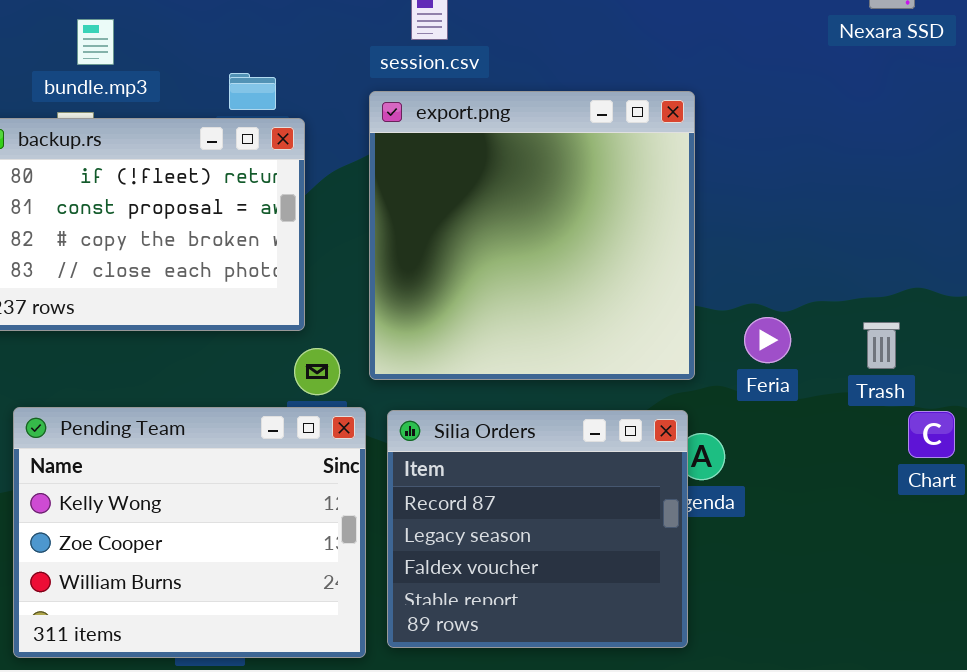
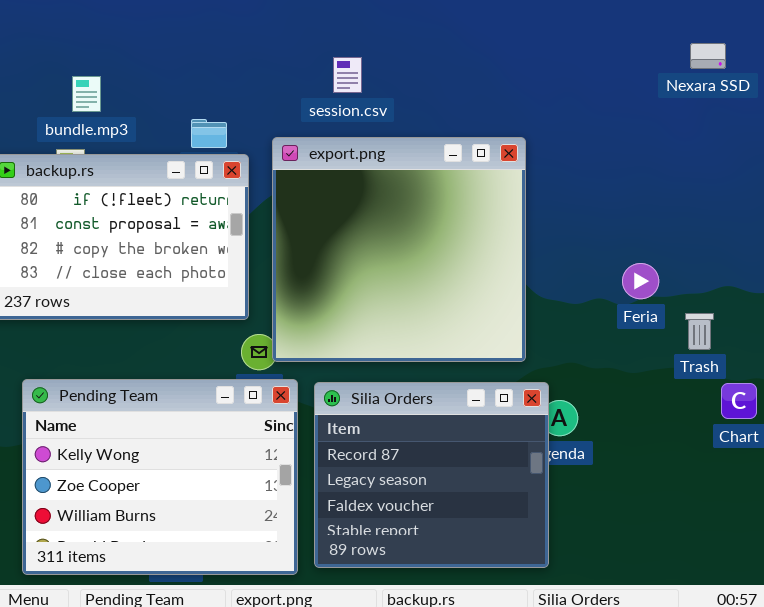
export.png: [369,91,695,380] -> [272,137,526,362], moved
Feria: [744,317,791,363] -> [622,263,659,299], moved

